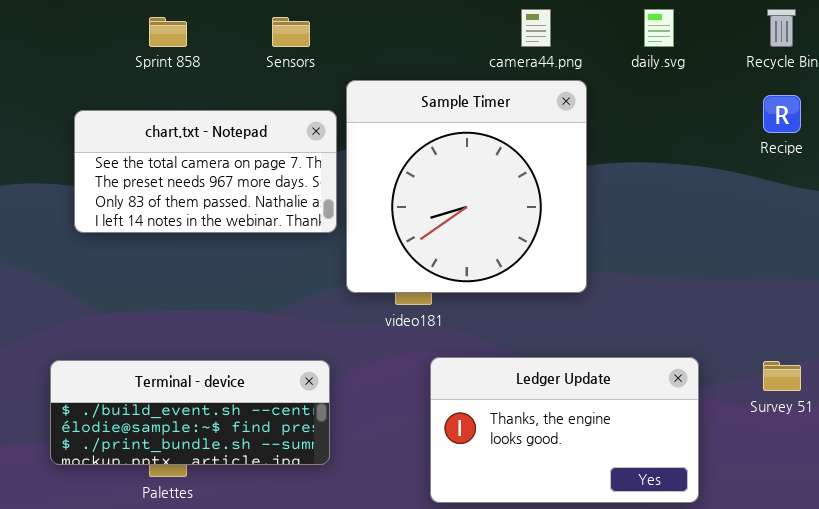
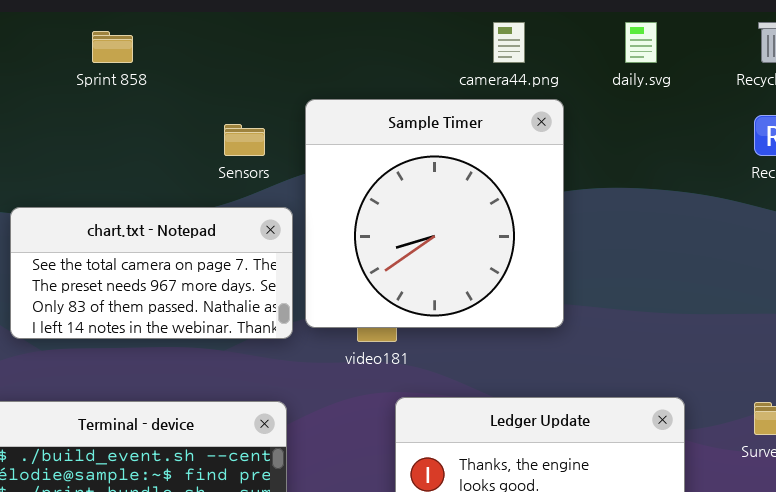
Sensors: [272,17,310,47] -> [224,124,265,156], moved
chart.txt - Notepad: [74,110,337,233] -> [10,207,293,339], moved

